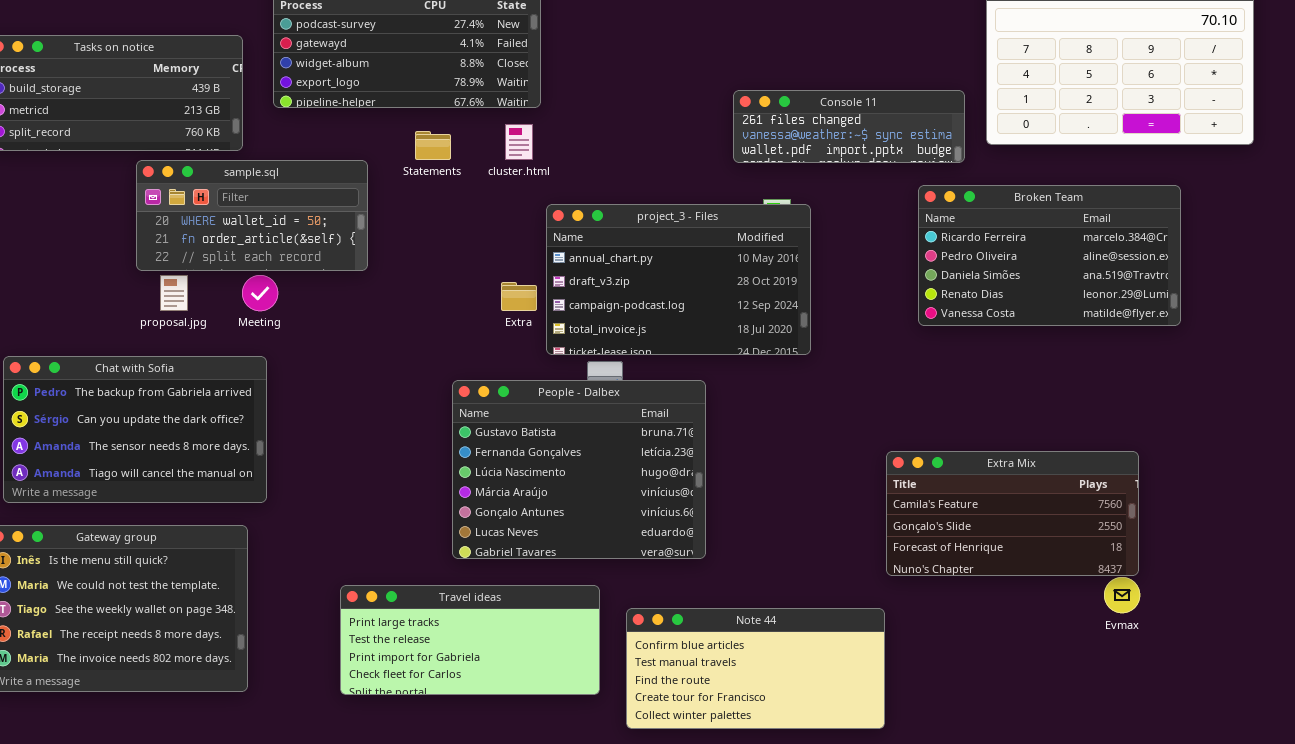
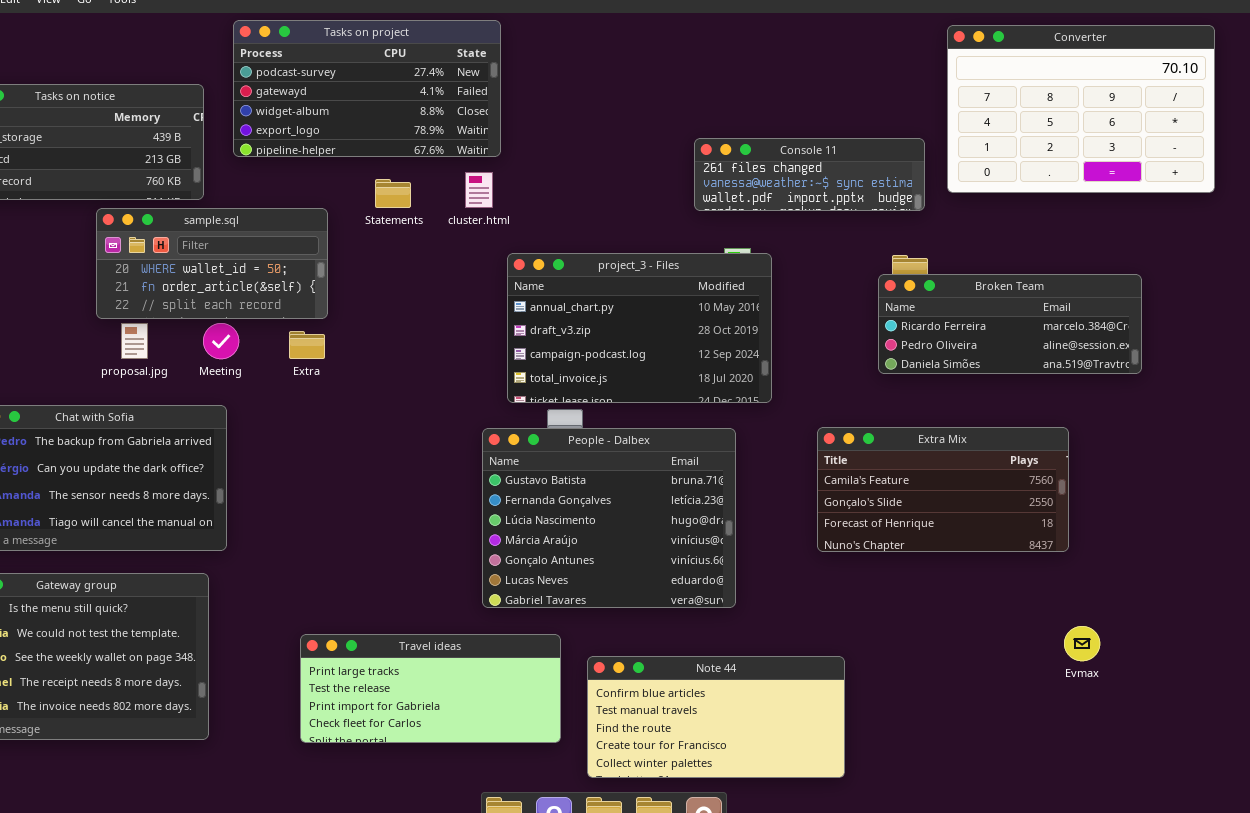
Broken Team: [918,185,1181,326] -> [878,274,1142,374], resized
Extra: [501,282,537,311] -> [289,331,325,359], moved
People - Dalbex: [452,380,706,559] -> [482,428,736,608], moved
Extra Mix: [886,451,1139,576] -> [817,427,1069,552], moved

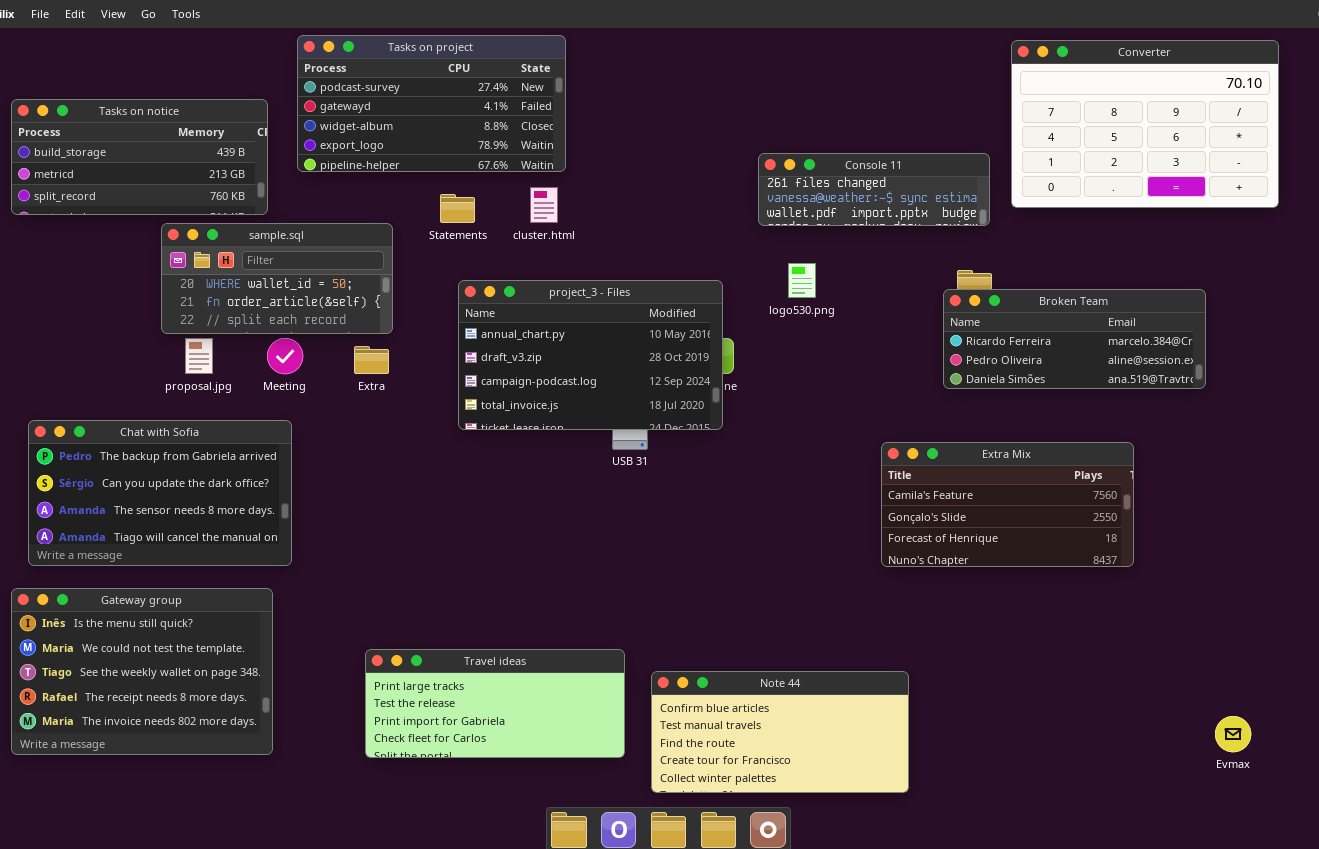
project_3 - Files: [507,253,772,403] -> [458,280,723,430], moved
People - Dalbex: [482,428,736,608] -> none, closed
Evmax: [1064,626,1100,661] -> [1215,716,1251,752], moved

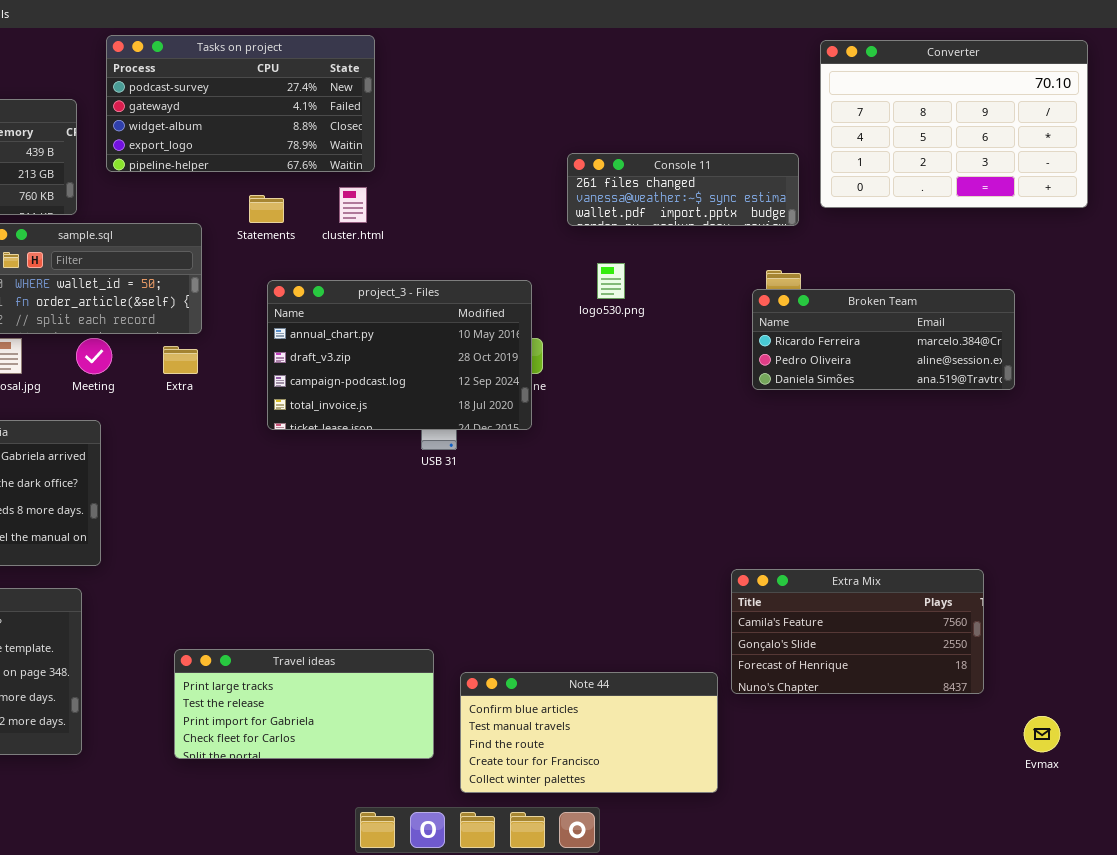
Extra Mix: [881,442,1134,567] -> [731,569,984,694], moved

